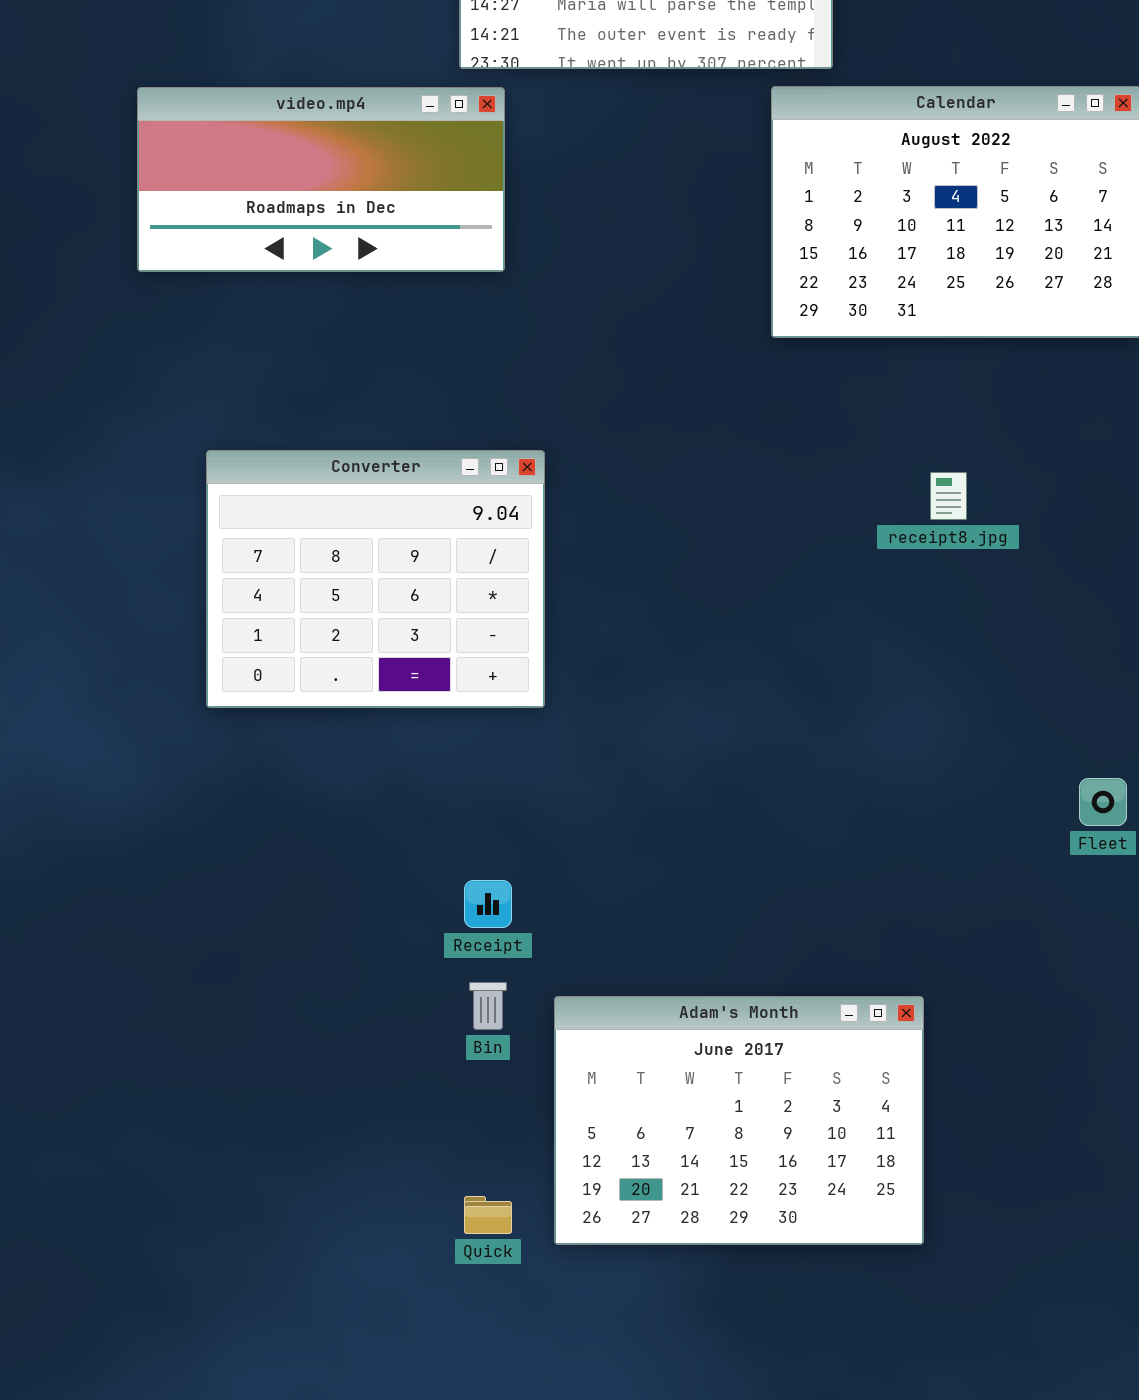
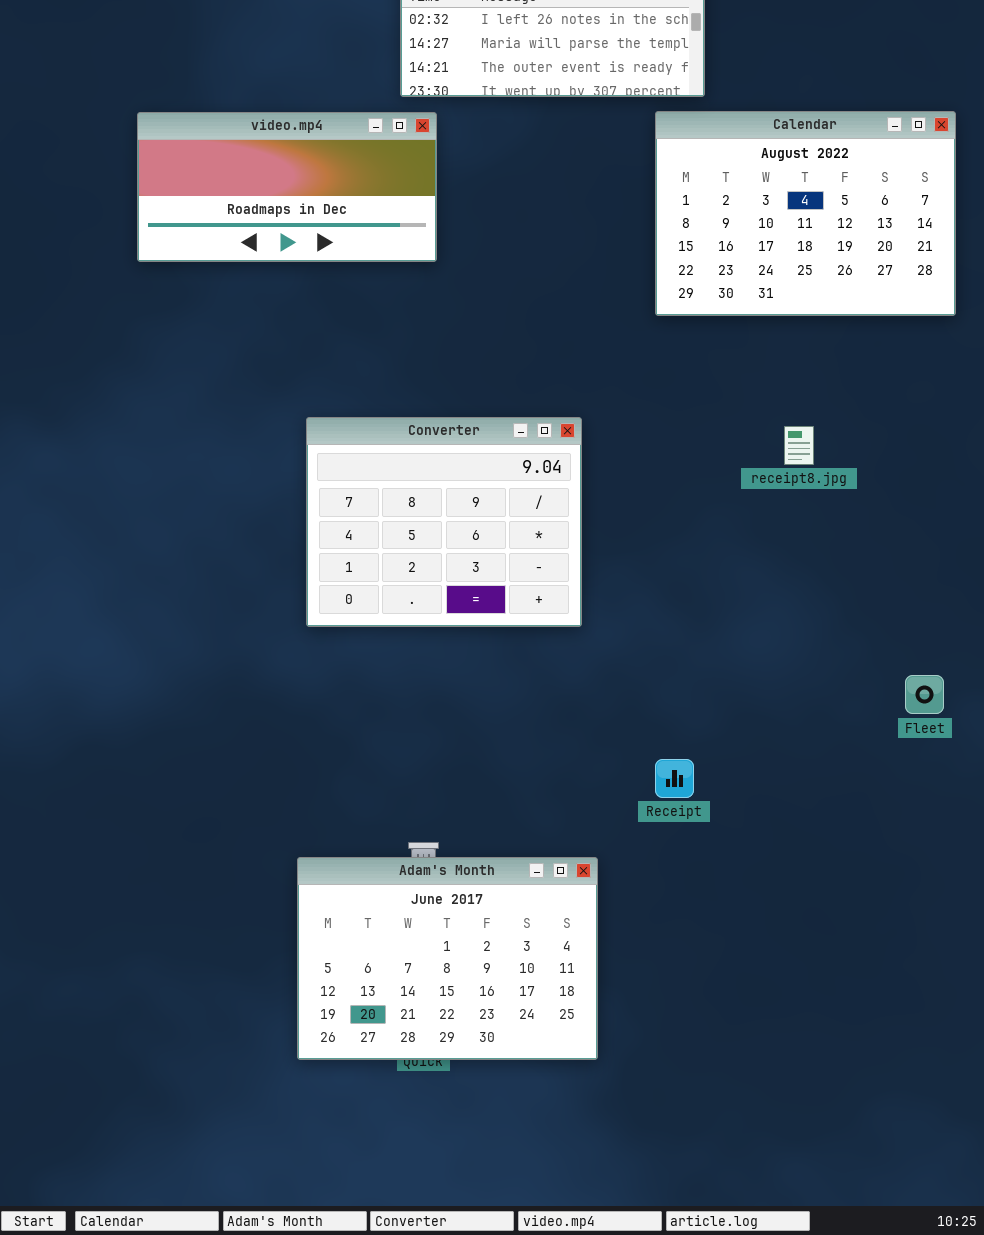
Converter: [206,450,545,708] -> [306,417,582,627], moved
Receipt: [464,880,512,928] -> [655,759,694,798], moved
Adam's Month: [554,996,924,1245] -> [297,857,598,1060], moved

